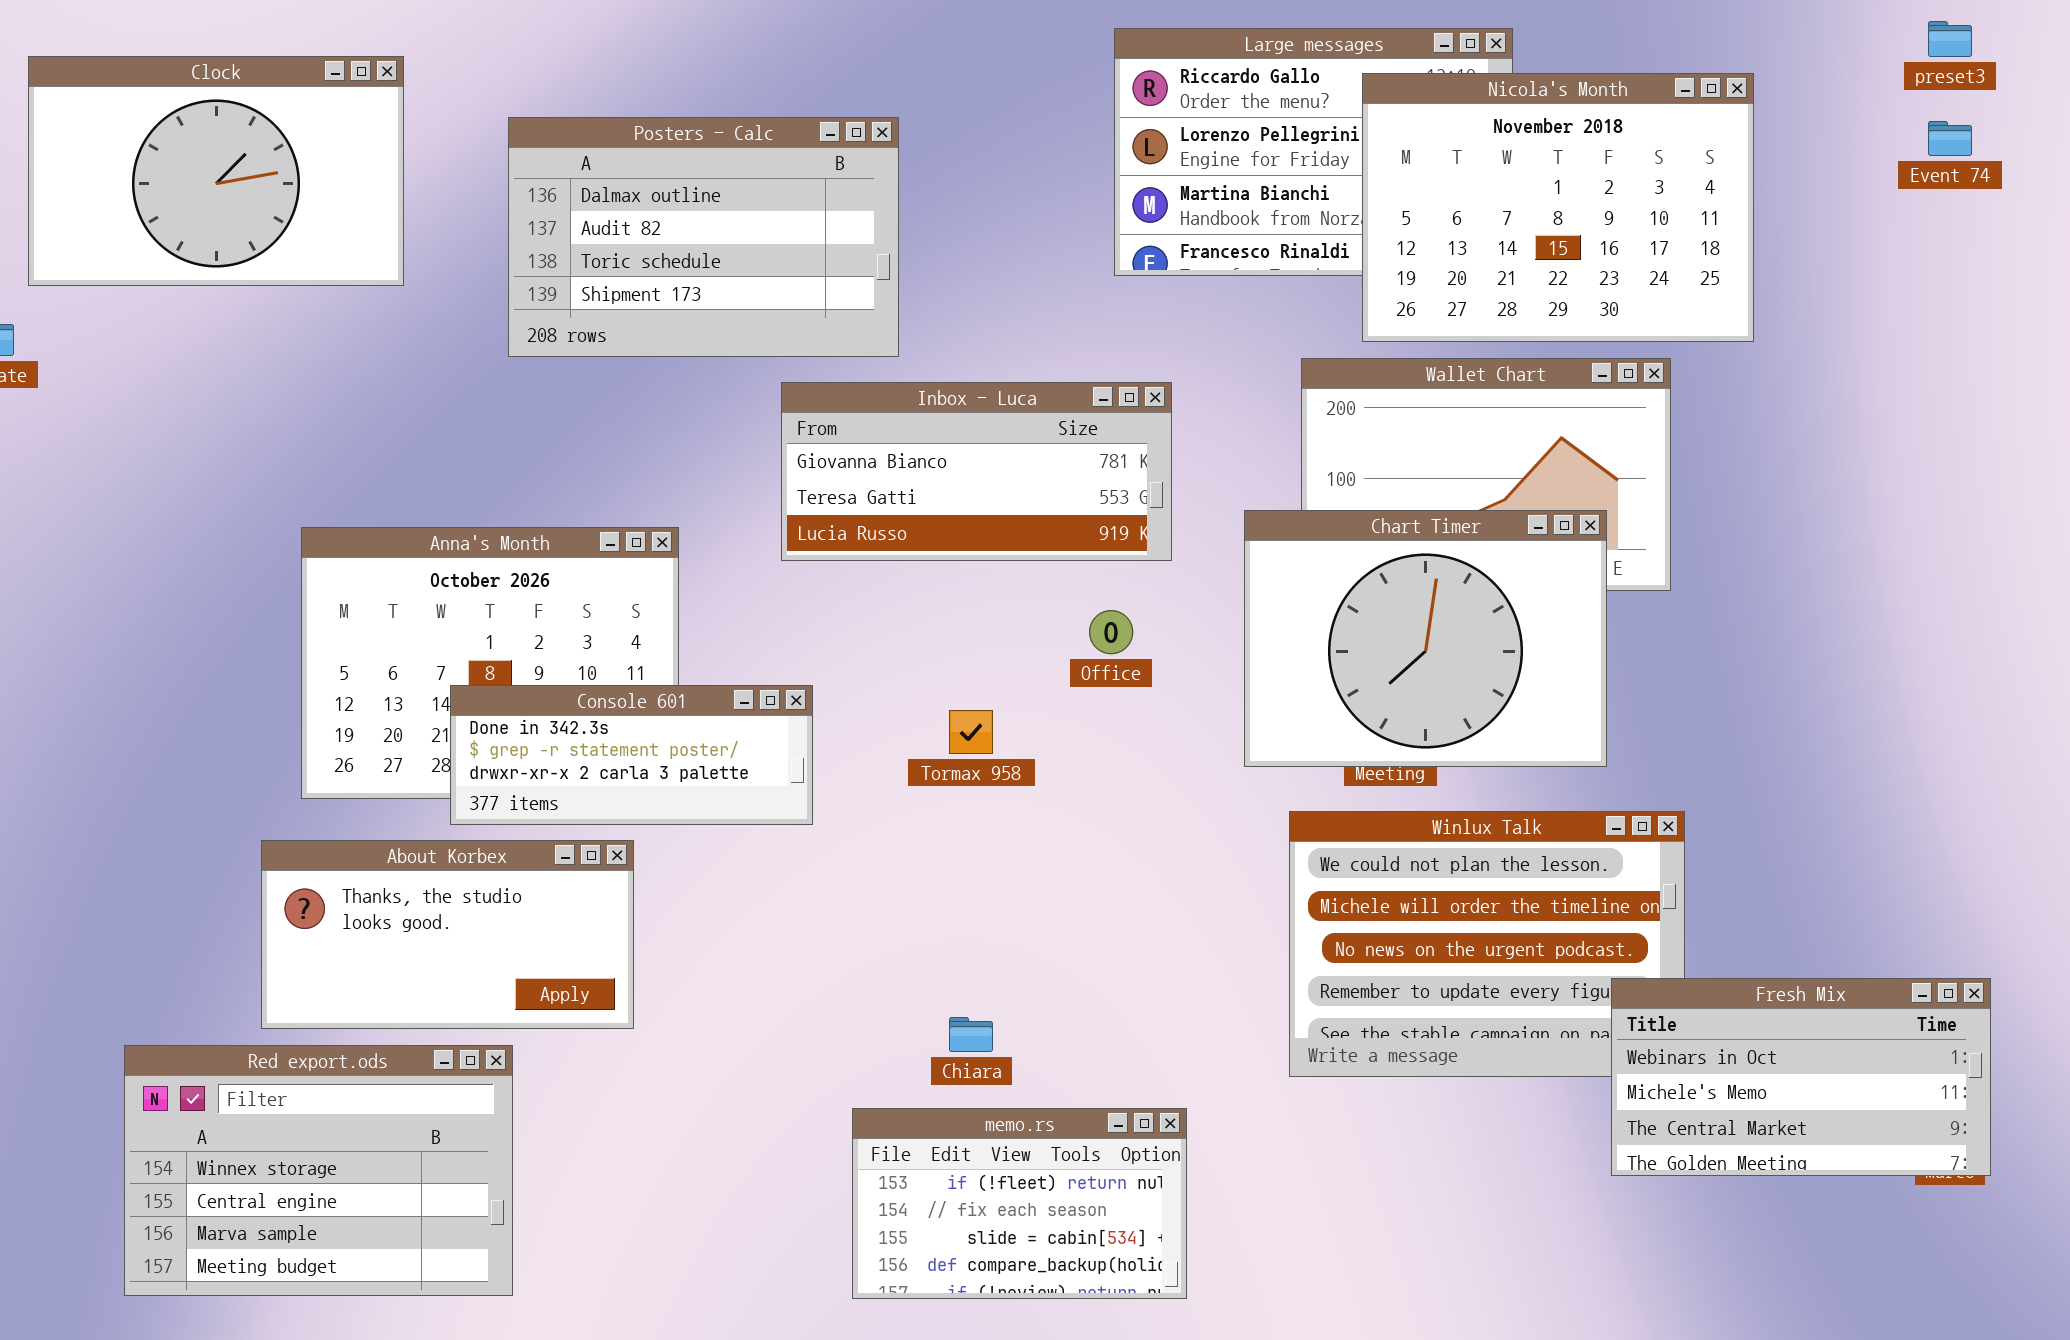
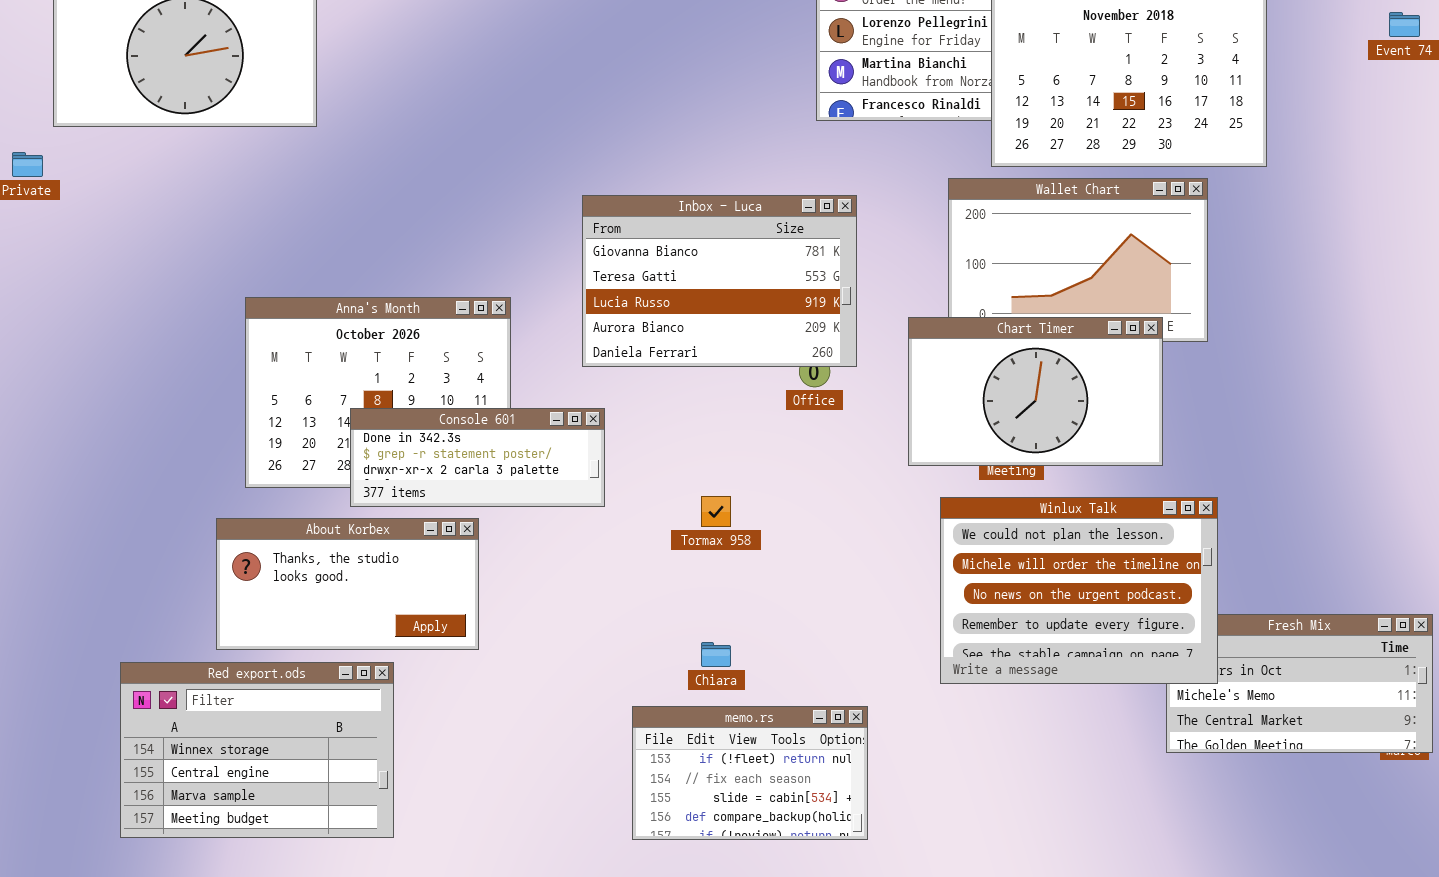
Posters - Calc: [508,117,899,357] -> none, closed
Inbox - Luca: [781,382,1172,561] -> [582,195,857,367], resized
Chart Timer: [1244,510,1607,767] -> [908,317,1163,466], resized
Tormax 958: [949,710,993,754] -> [701,496,731,527], moved
Winlux Talk: [1289,811,1685,1077] -> [940,497,1218,684], raised

